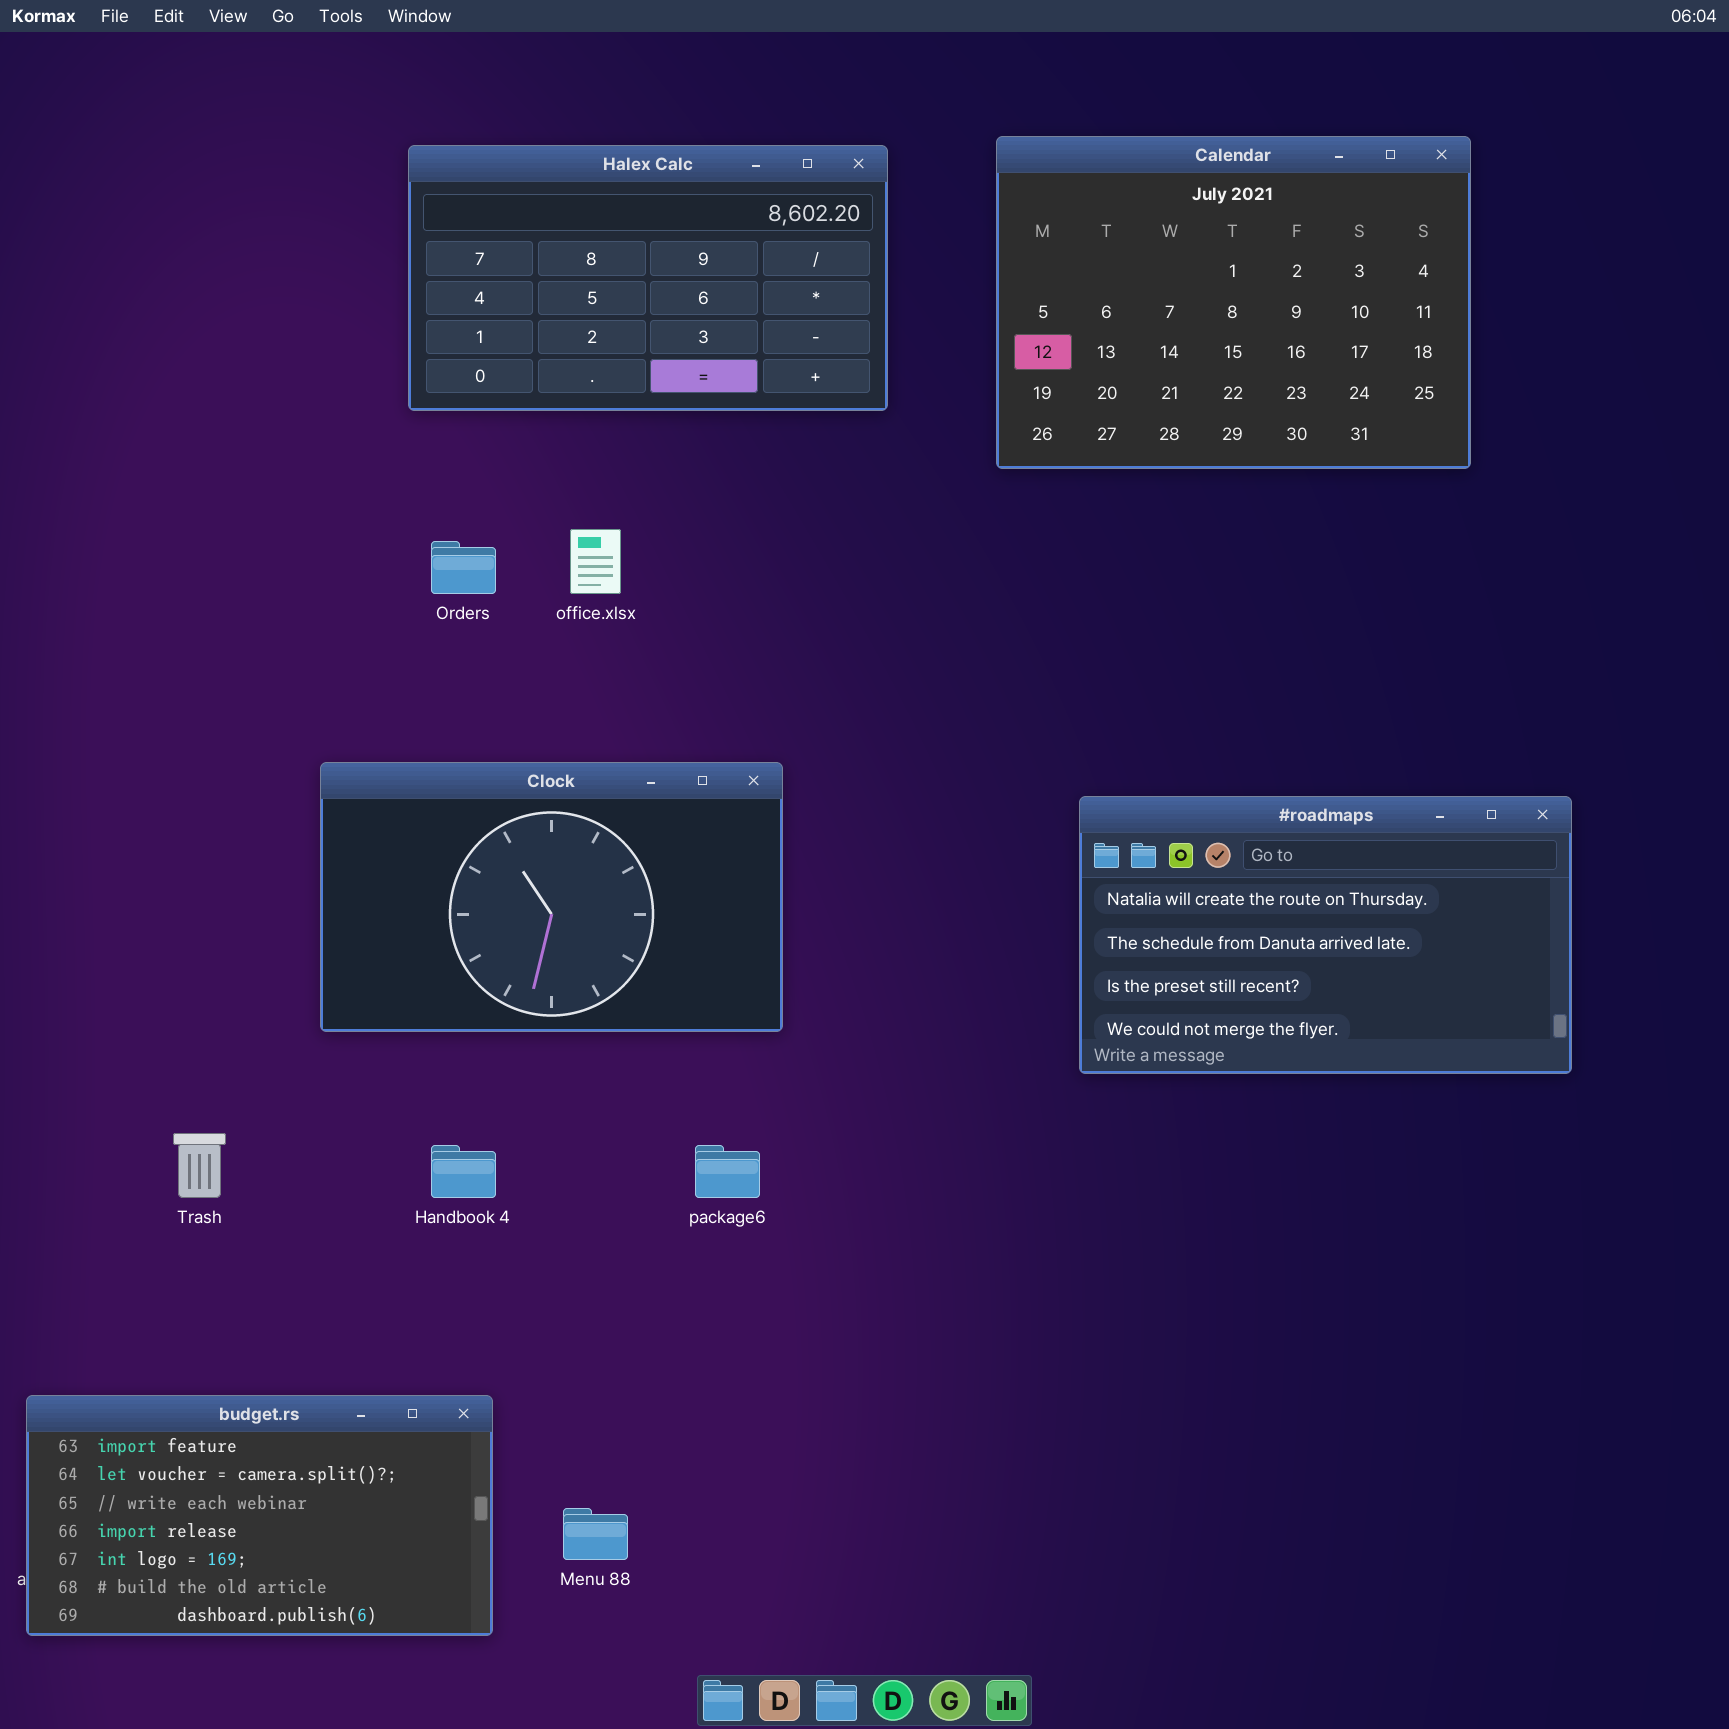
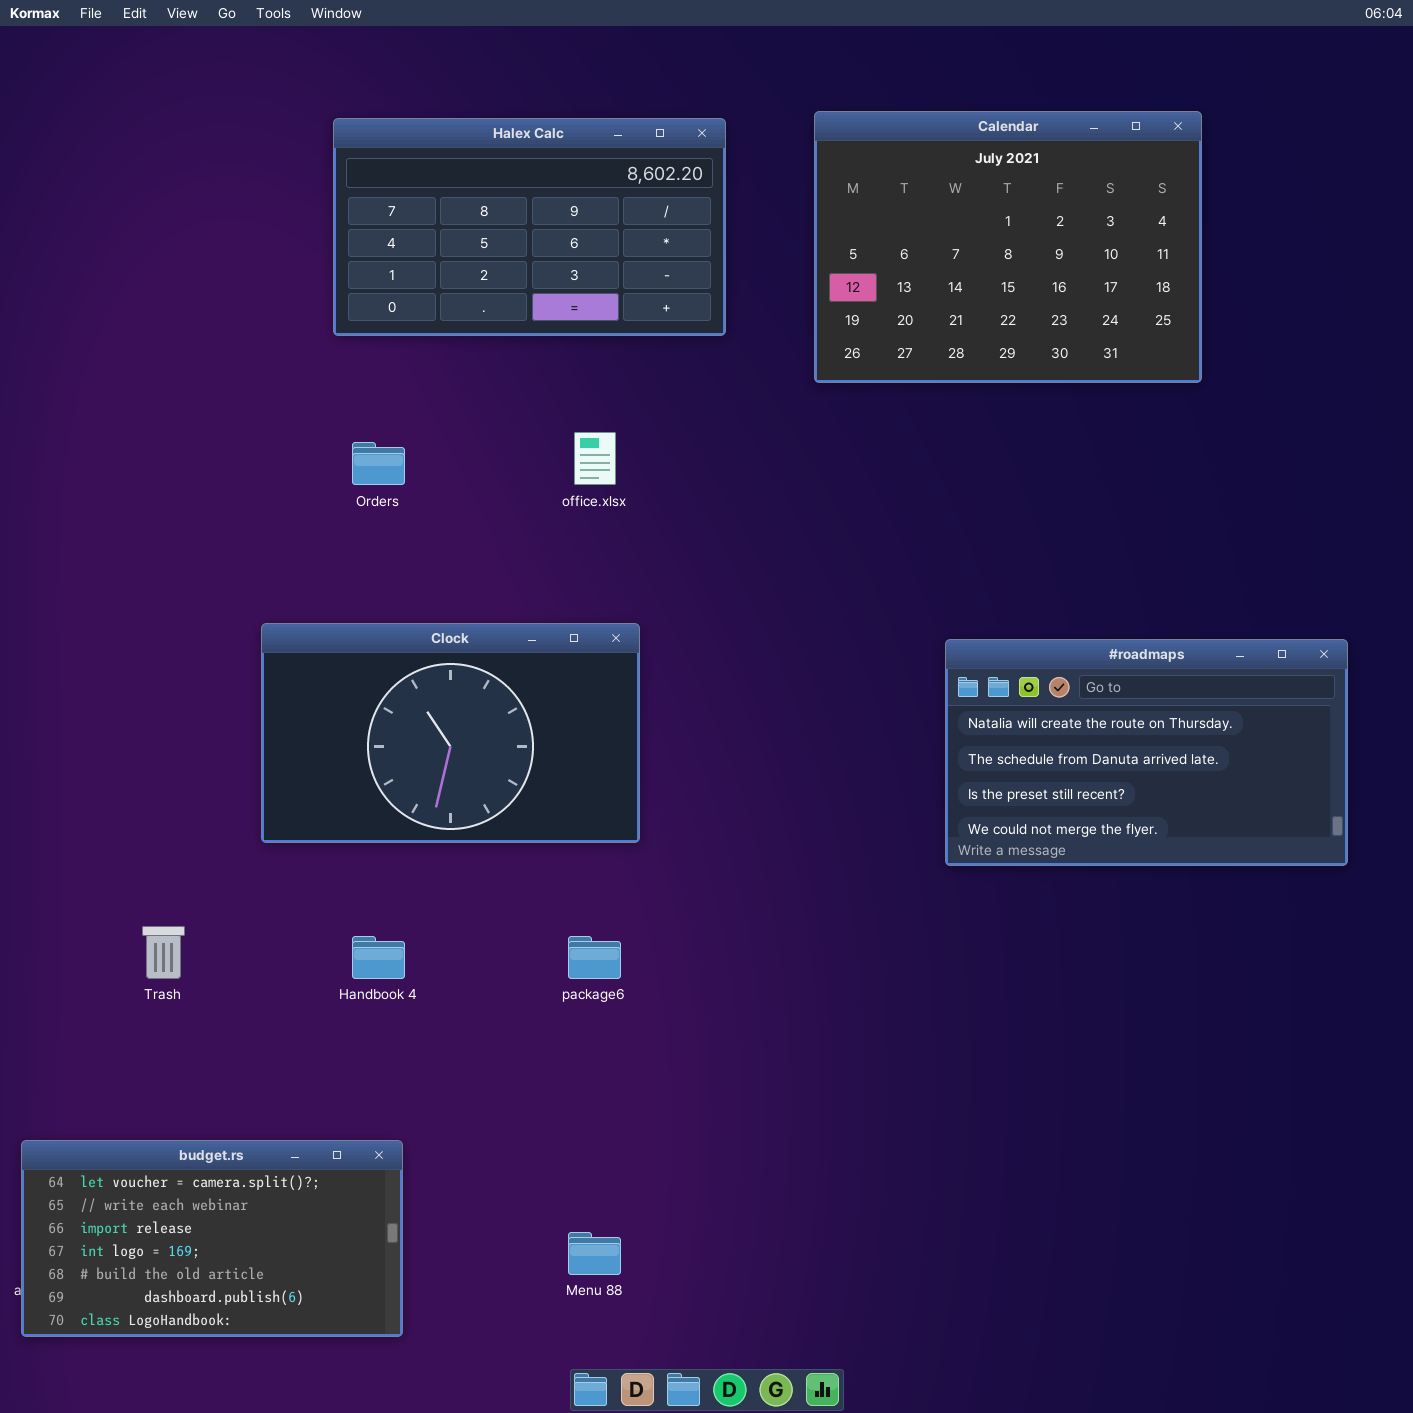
office.xlsx: [570,529,621,594] -> [574,432,616,485], moved
#roadmaps: [1079,796,1572,1074] -> [945,639,1348,866], moved
budget.rs: [26,1395,493,1636] -> [21,1140,403,1337], scrolled down 1 row
Menu 88: [563,1508,628,1560] -> [568,1232,621,1275], moved

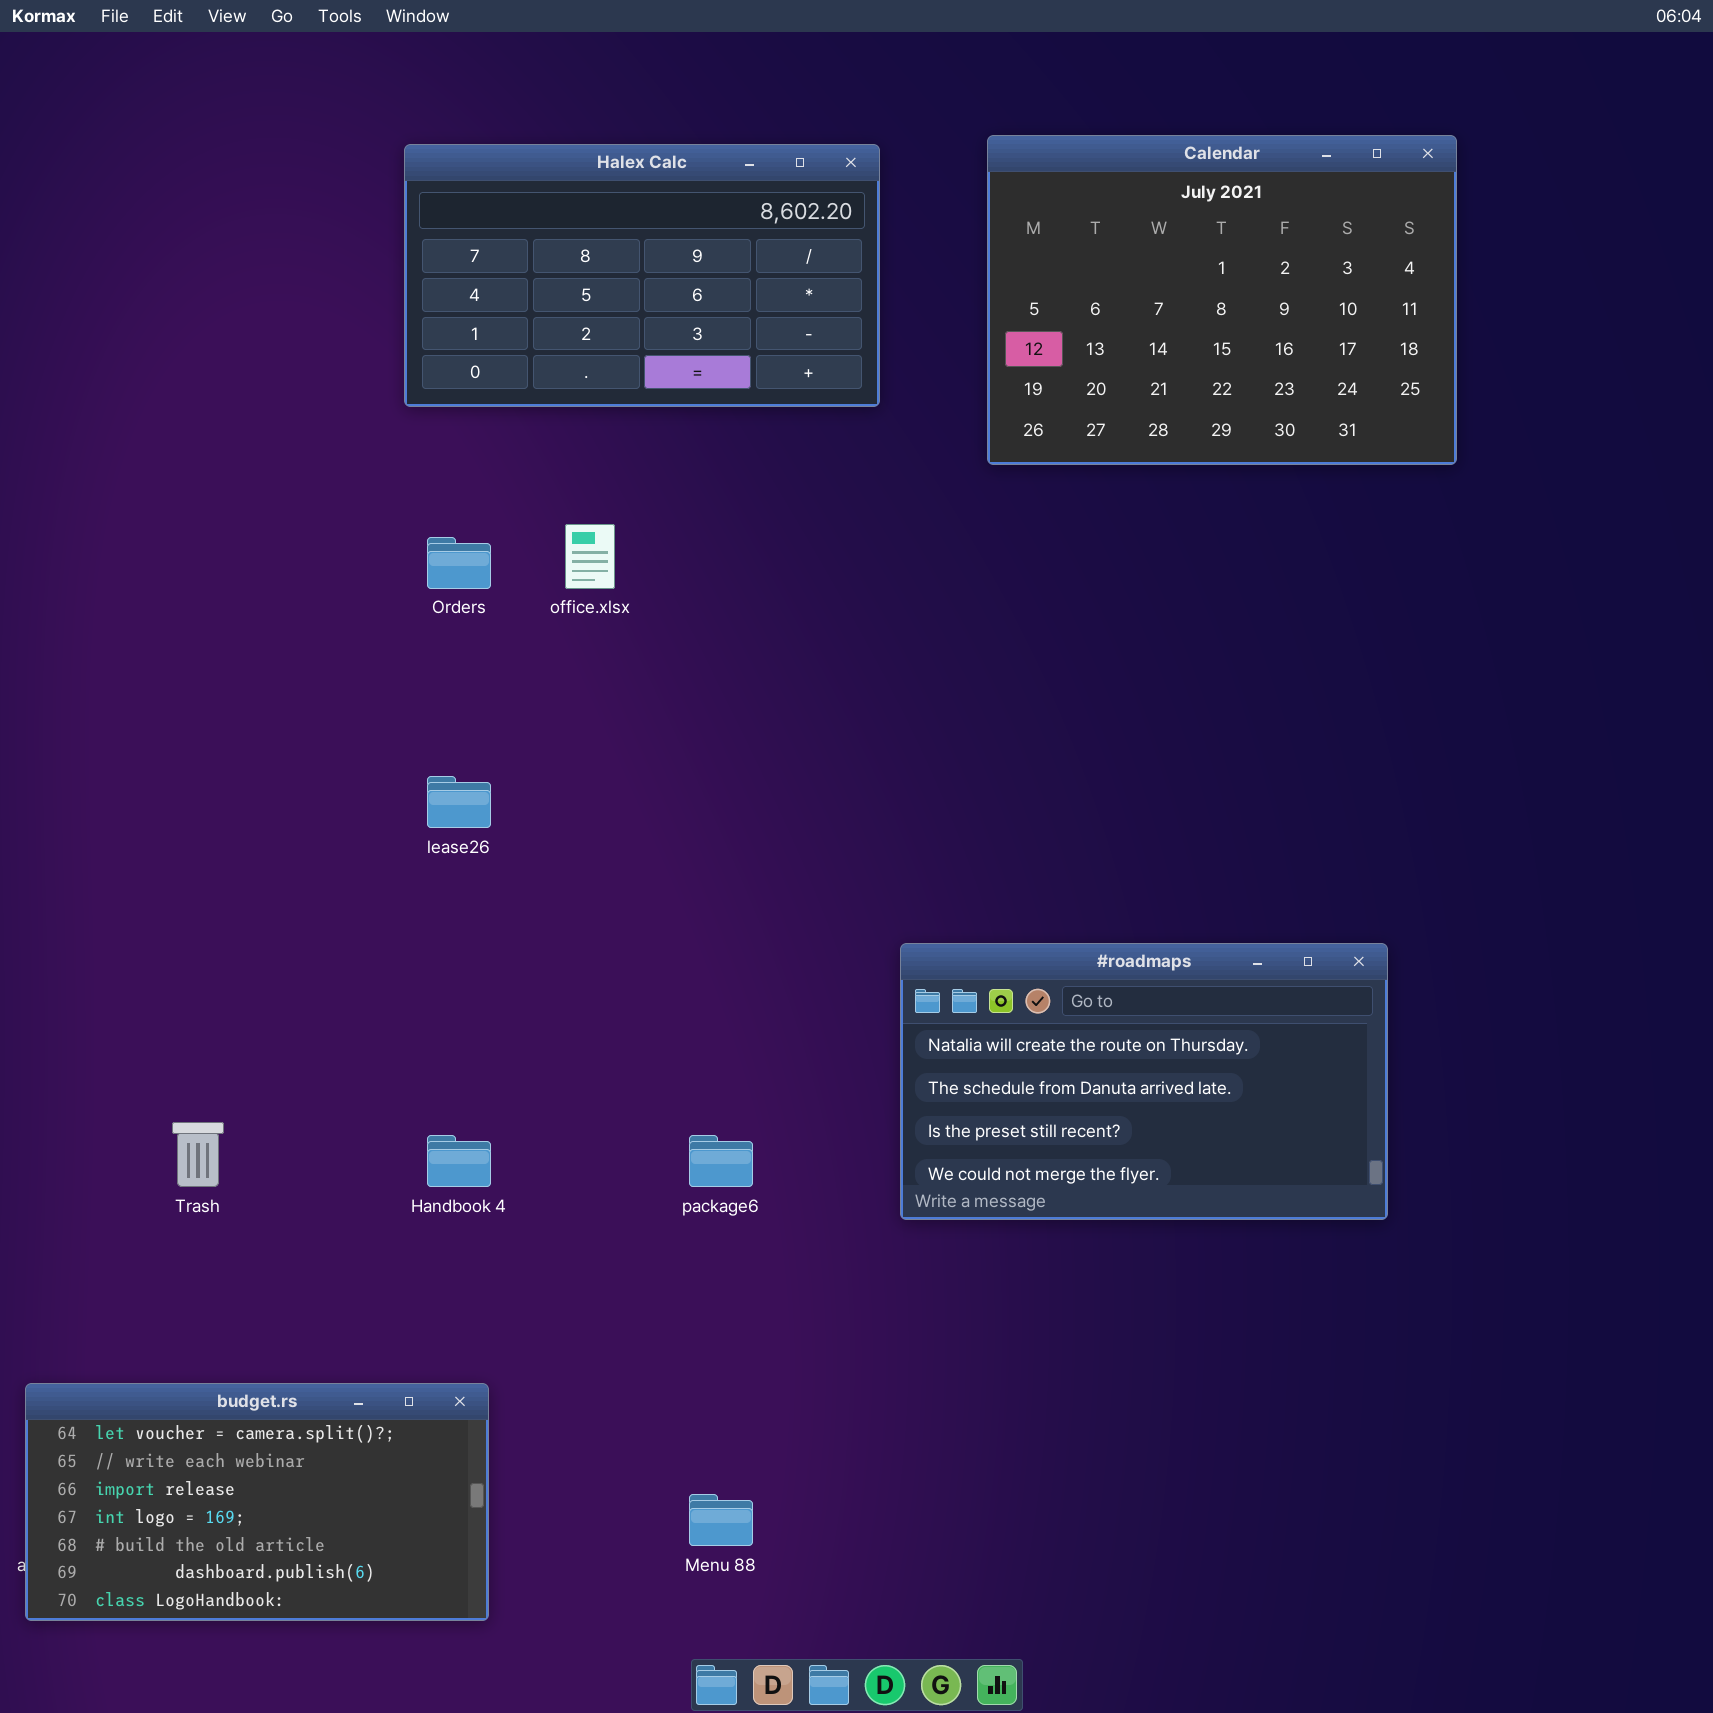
office.xlsx: [574,432,616,485] -> [565,524,615,589], moved
Clock: [261,623,640,843] -> none, closed
#roadmaps: [945,639,1348,866] -> [900,943,1388,1220], moved

